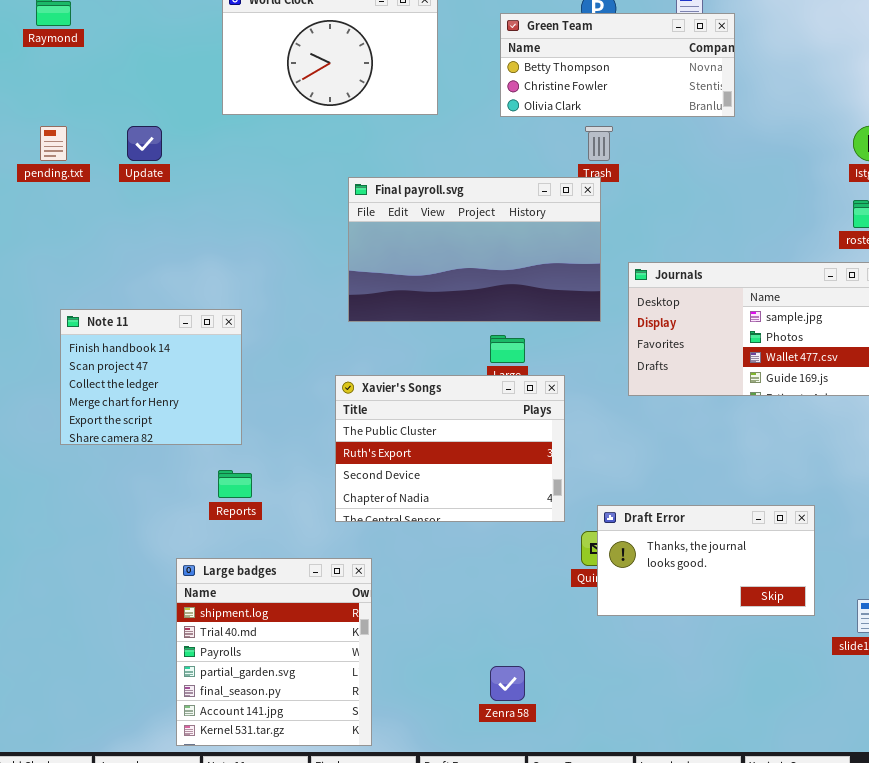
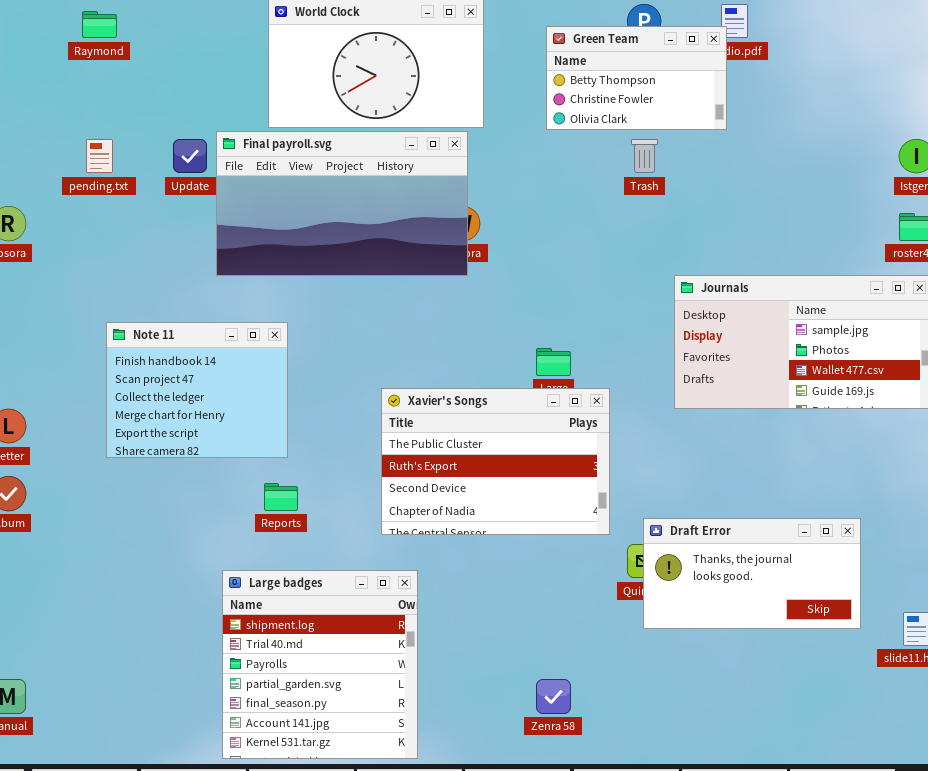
Green Team: [500,13,735,117] -> [546,26,727,130], resized
Final payroll.svg: [348,177,601,322] -> [216,131,468,276], moved

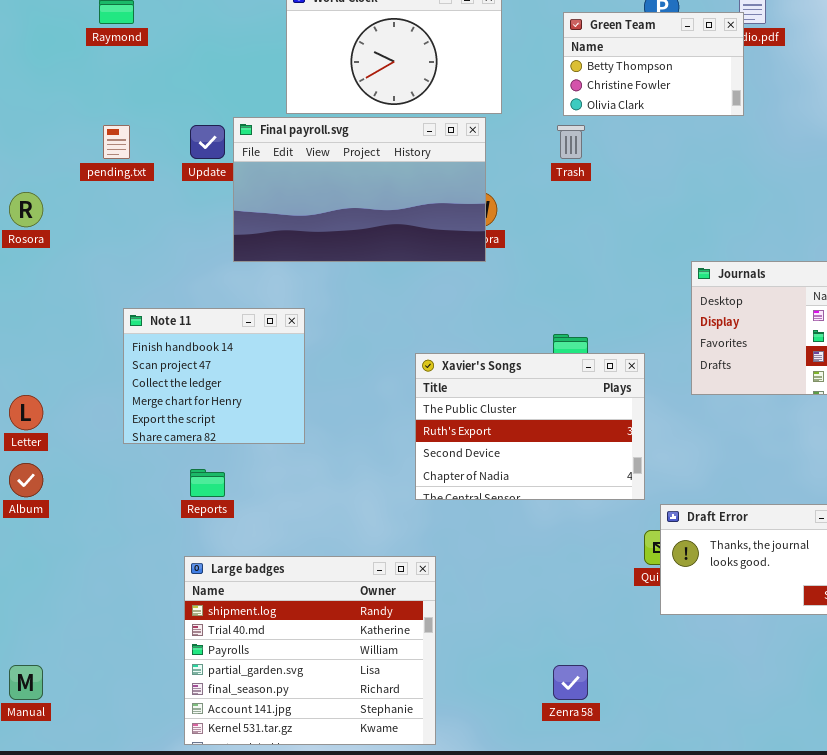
Trash: [631,139,658,173] -> [557,125,585,159], moved
Xavier's Songs: [381,388,610,535] -> [415,353,645,500], moved
Reports: [264,483,298,511] -> [190,469,225,497], moved
Large badges: [222,570,418,759] -> [184,556,436,745], resized

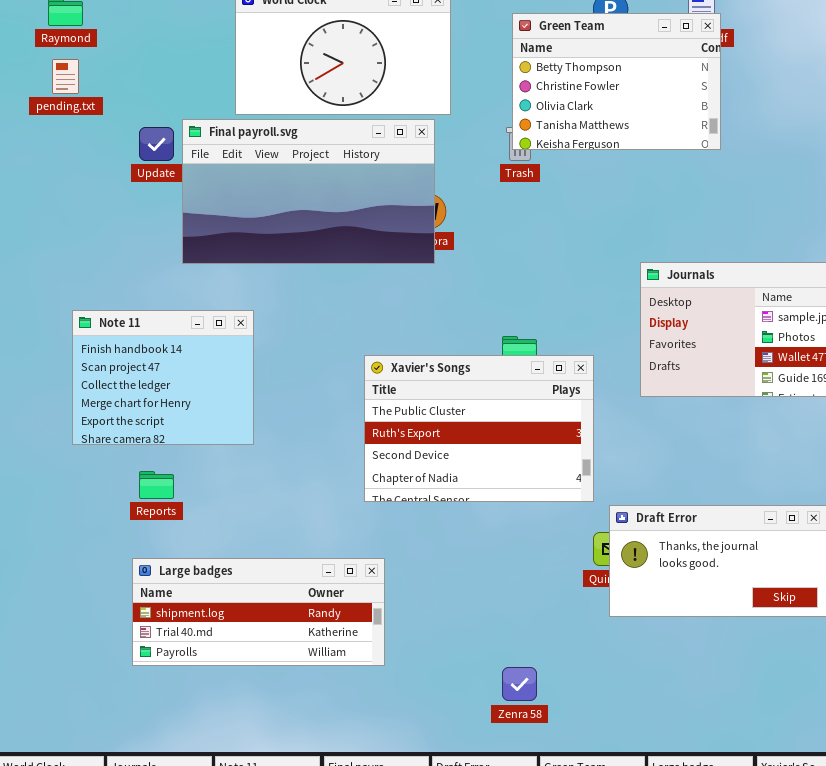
Green Team: [563,12,744,116] -> [512,13,721,150], resized
pending.txt: [103,125,130,159] -> [52,59,79,94], moved
Large badges: [184,556,436,745] -> [132,558,385,666], resized

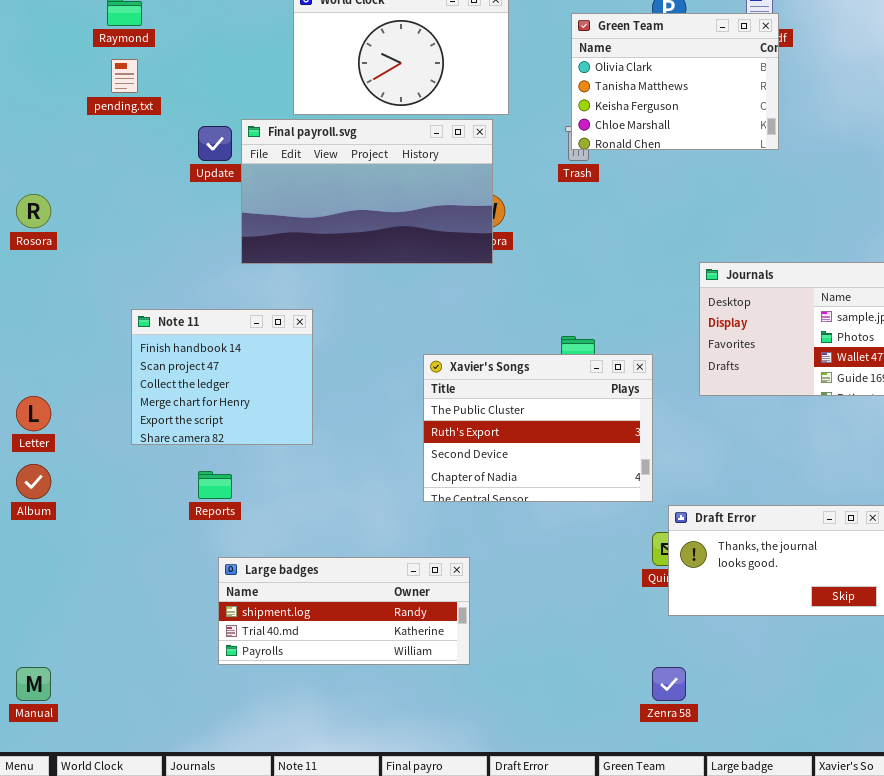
Green Team: [512,13,721,150] -> [571,13,779,150], scrolled down 2 rows
Large badges: [132,558,385,666] -> [218,557,470,665], moved
Zenra 58: [502,667,537,701] -> [652,667,686,701], moved

